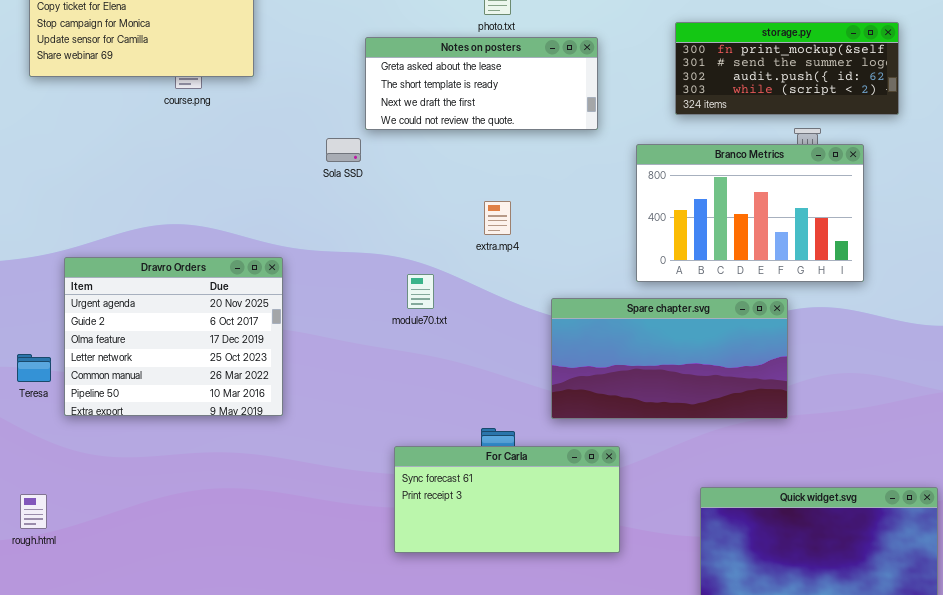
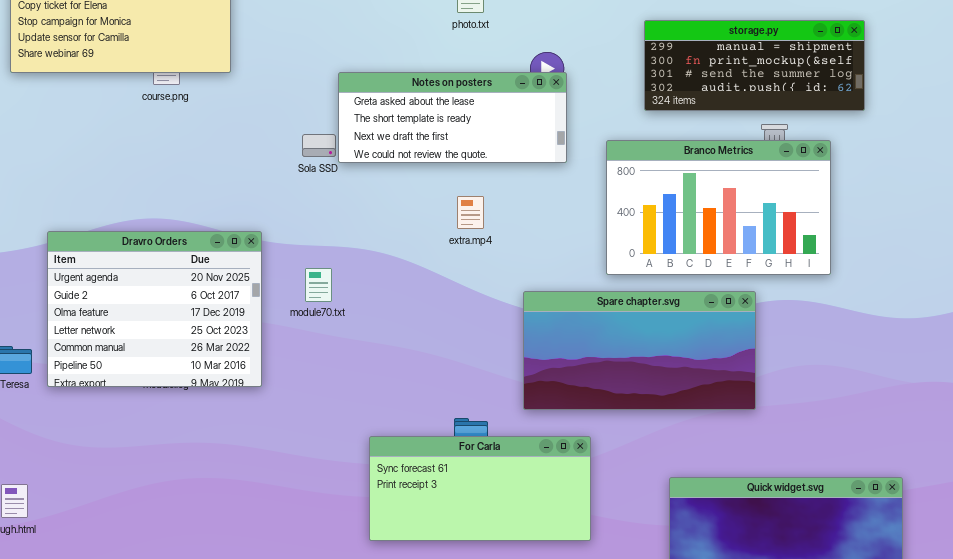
storage.py: [675,22,899,115] -> [644,20,865,111], scrolled up 1 row
Notes on posters: [365,37,598,130] -> [338,72,567,163], moved
Dravro Orders: [64,257,283,416] -> [47,231,262,387], moved
module70.txt: [407,274,434,309] -> [305,268,332,302], moved

